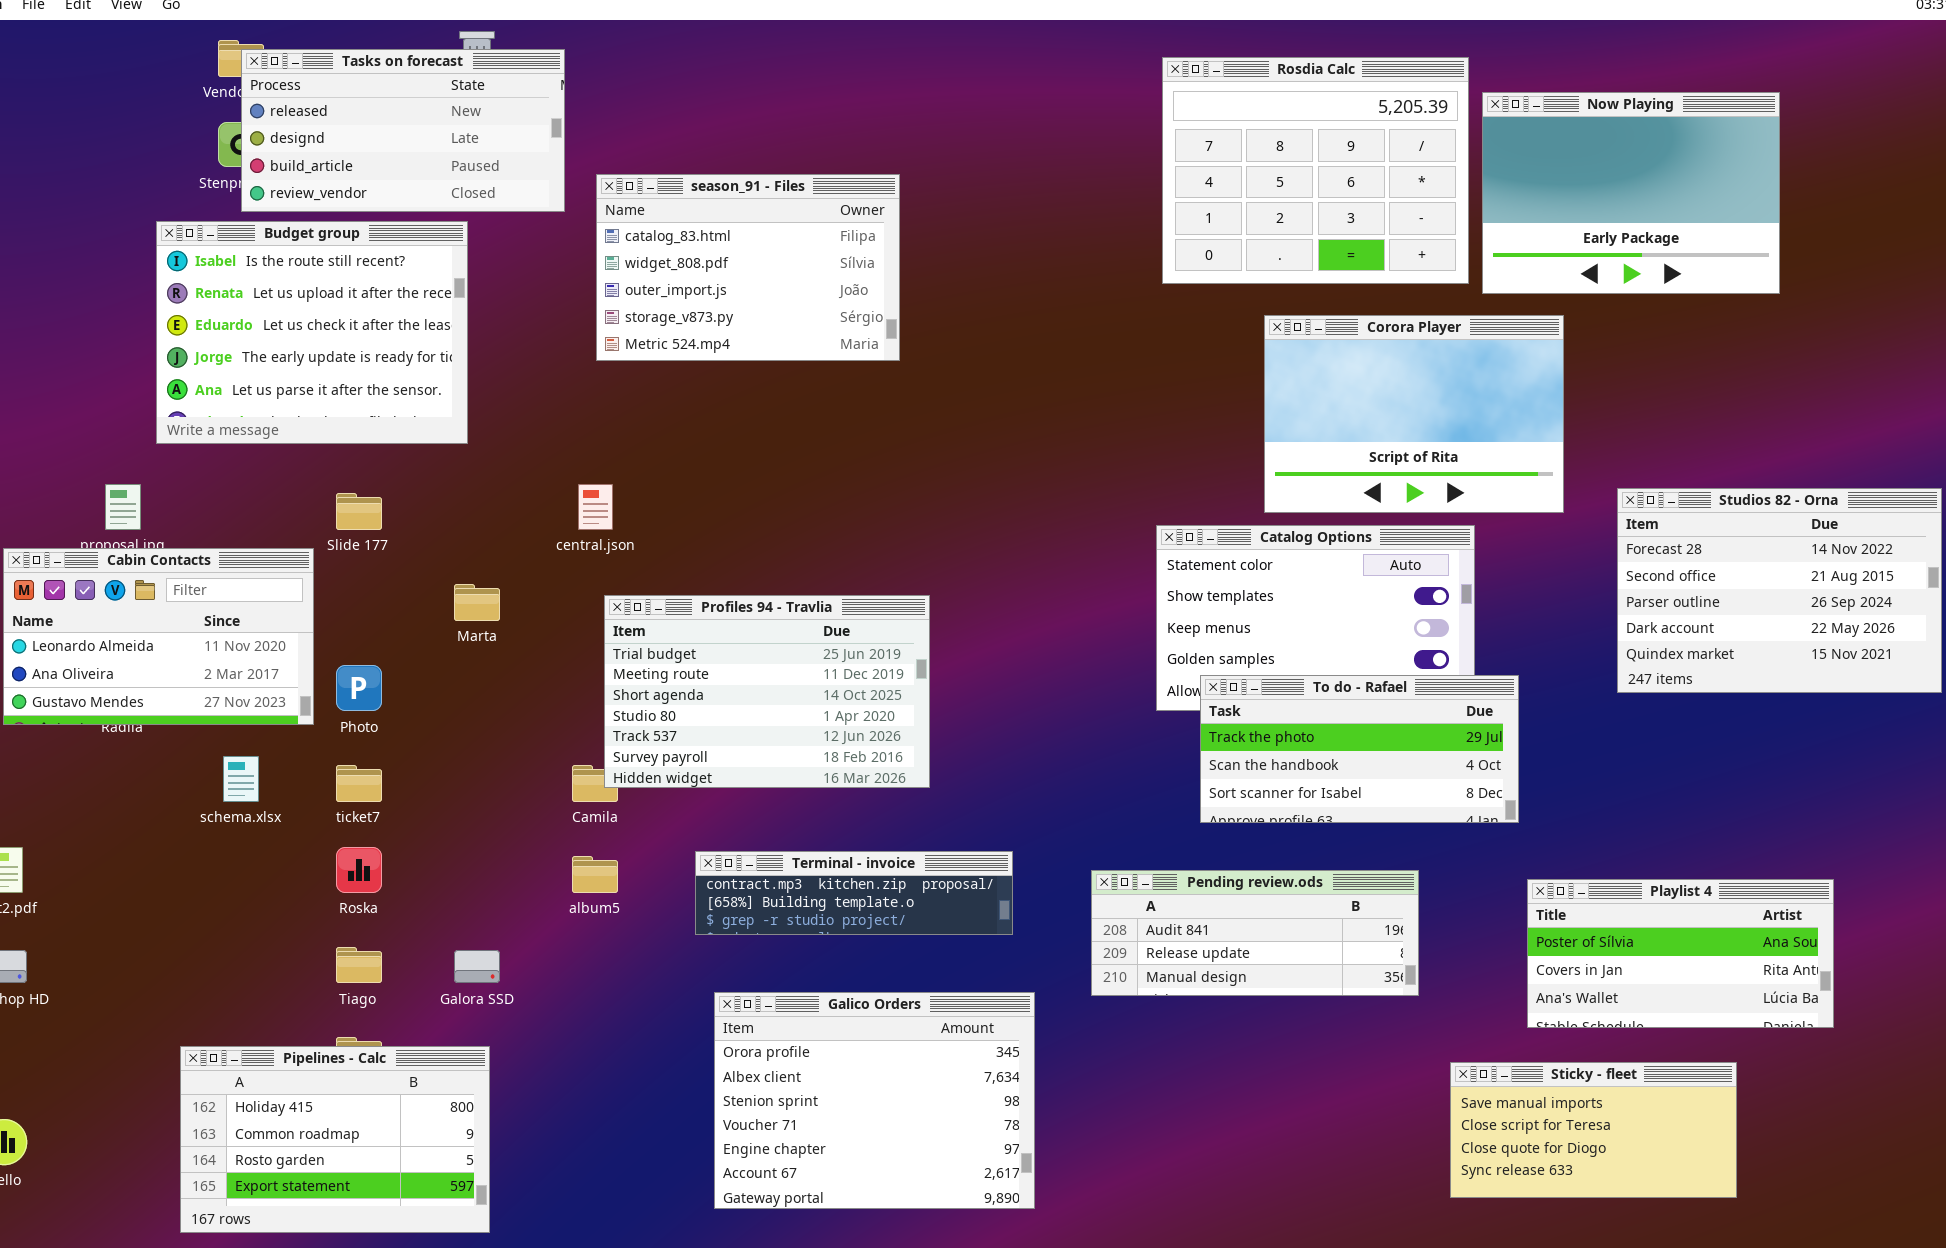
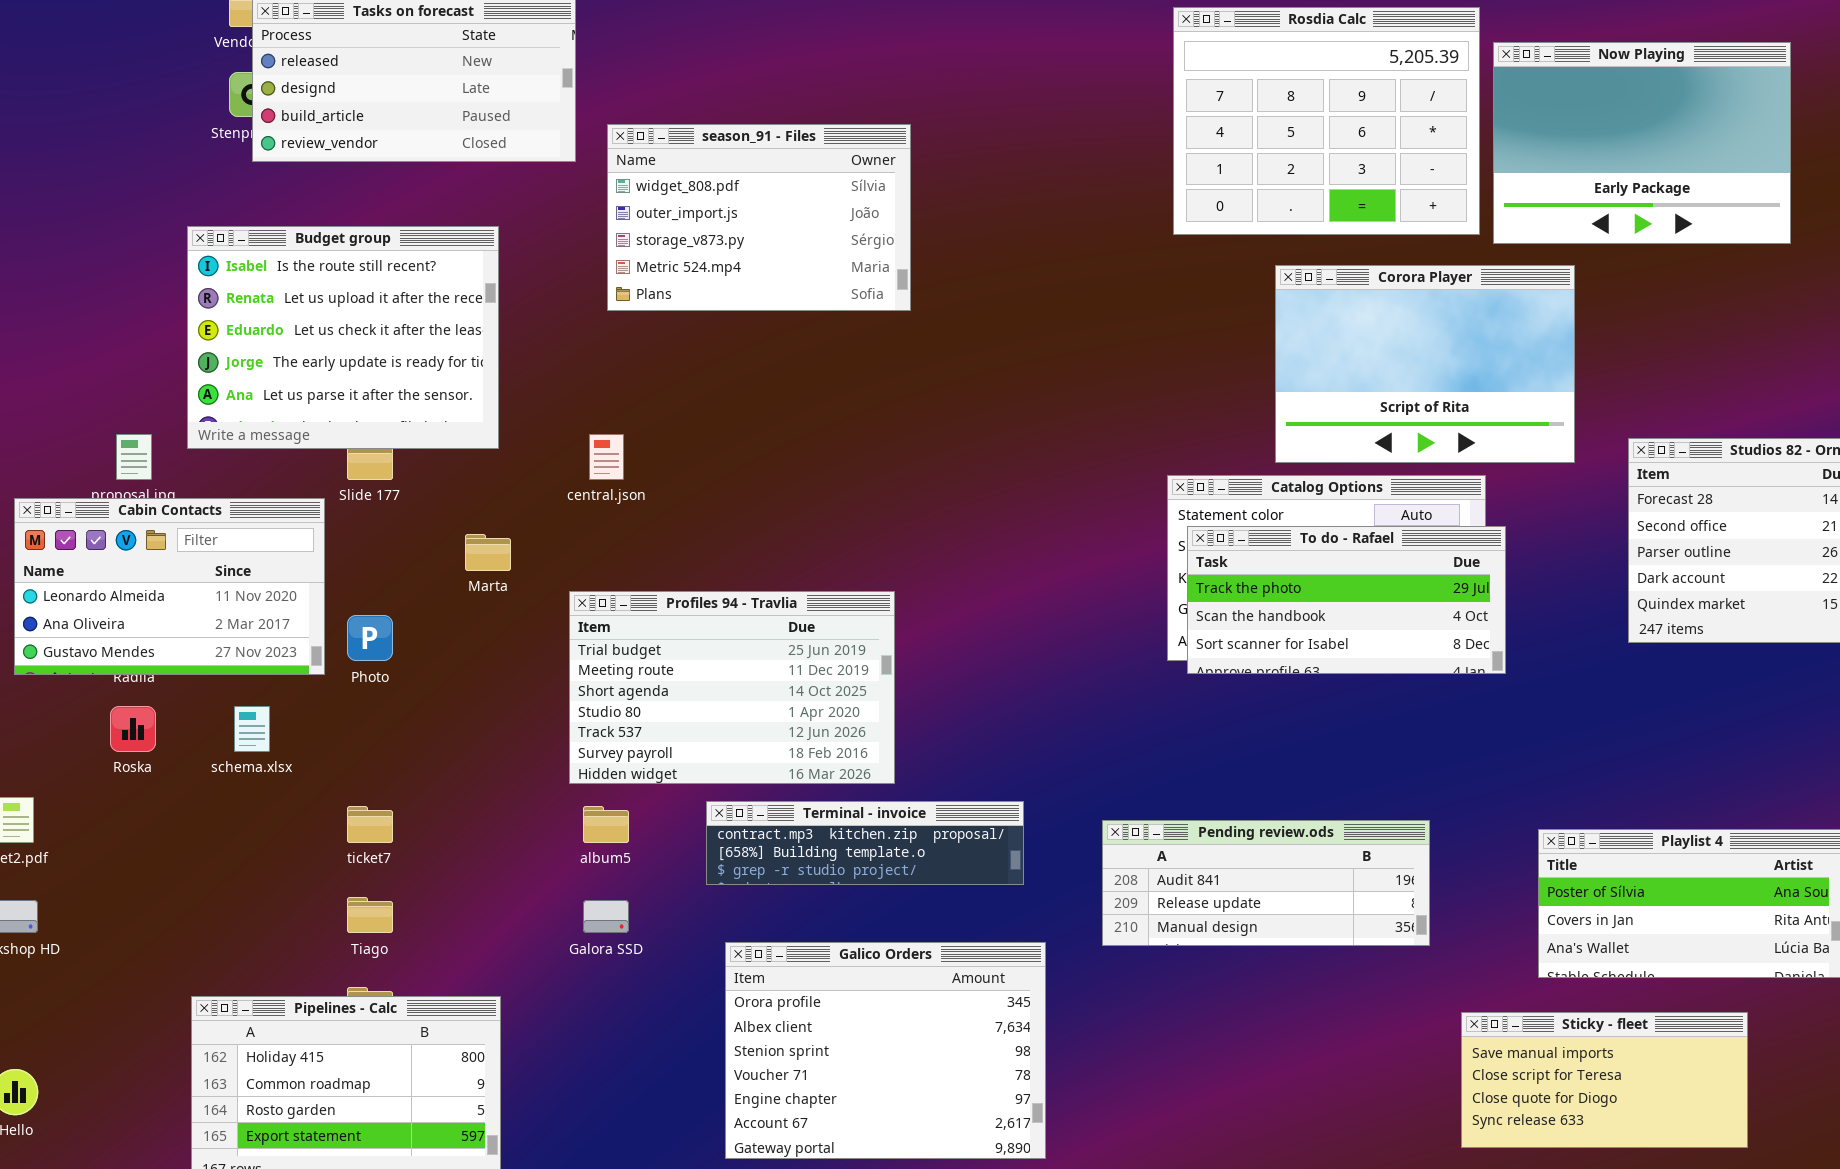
season_91 - Files: [596,174,900,361] -> [607,124,911,311], scrolled down 1 row
Budget group: [156,221,468,444] -> [187,226,499,449], moved
Profiles 94 - Travlia: [604,595,930,788] -> [569,591,895,784], moved
To do - Rafael: [1200,675,1519,823] -> [1187,526,1506,674], moved
ticket7: [336,765,382,802] -> [347,806,393,843], moved
Roska: [336,847,382,893] -> [110,706,156,752], moved
Galora SSD: [454,950,500,983] -> [583,900,629,933], moved

